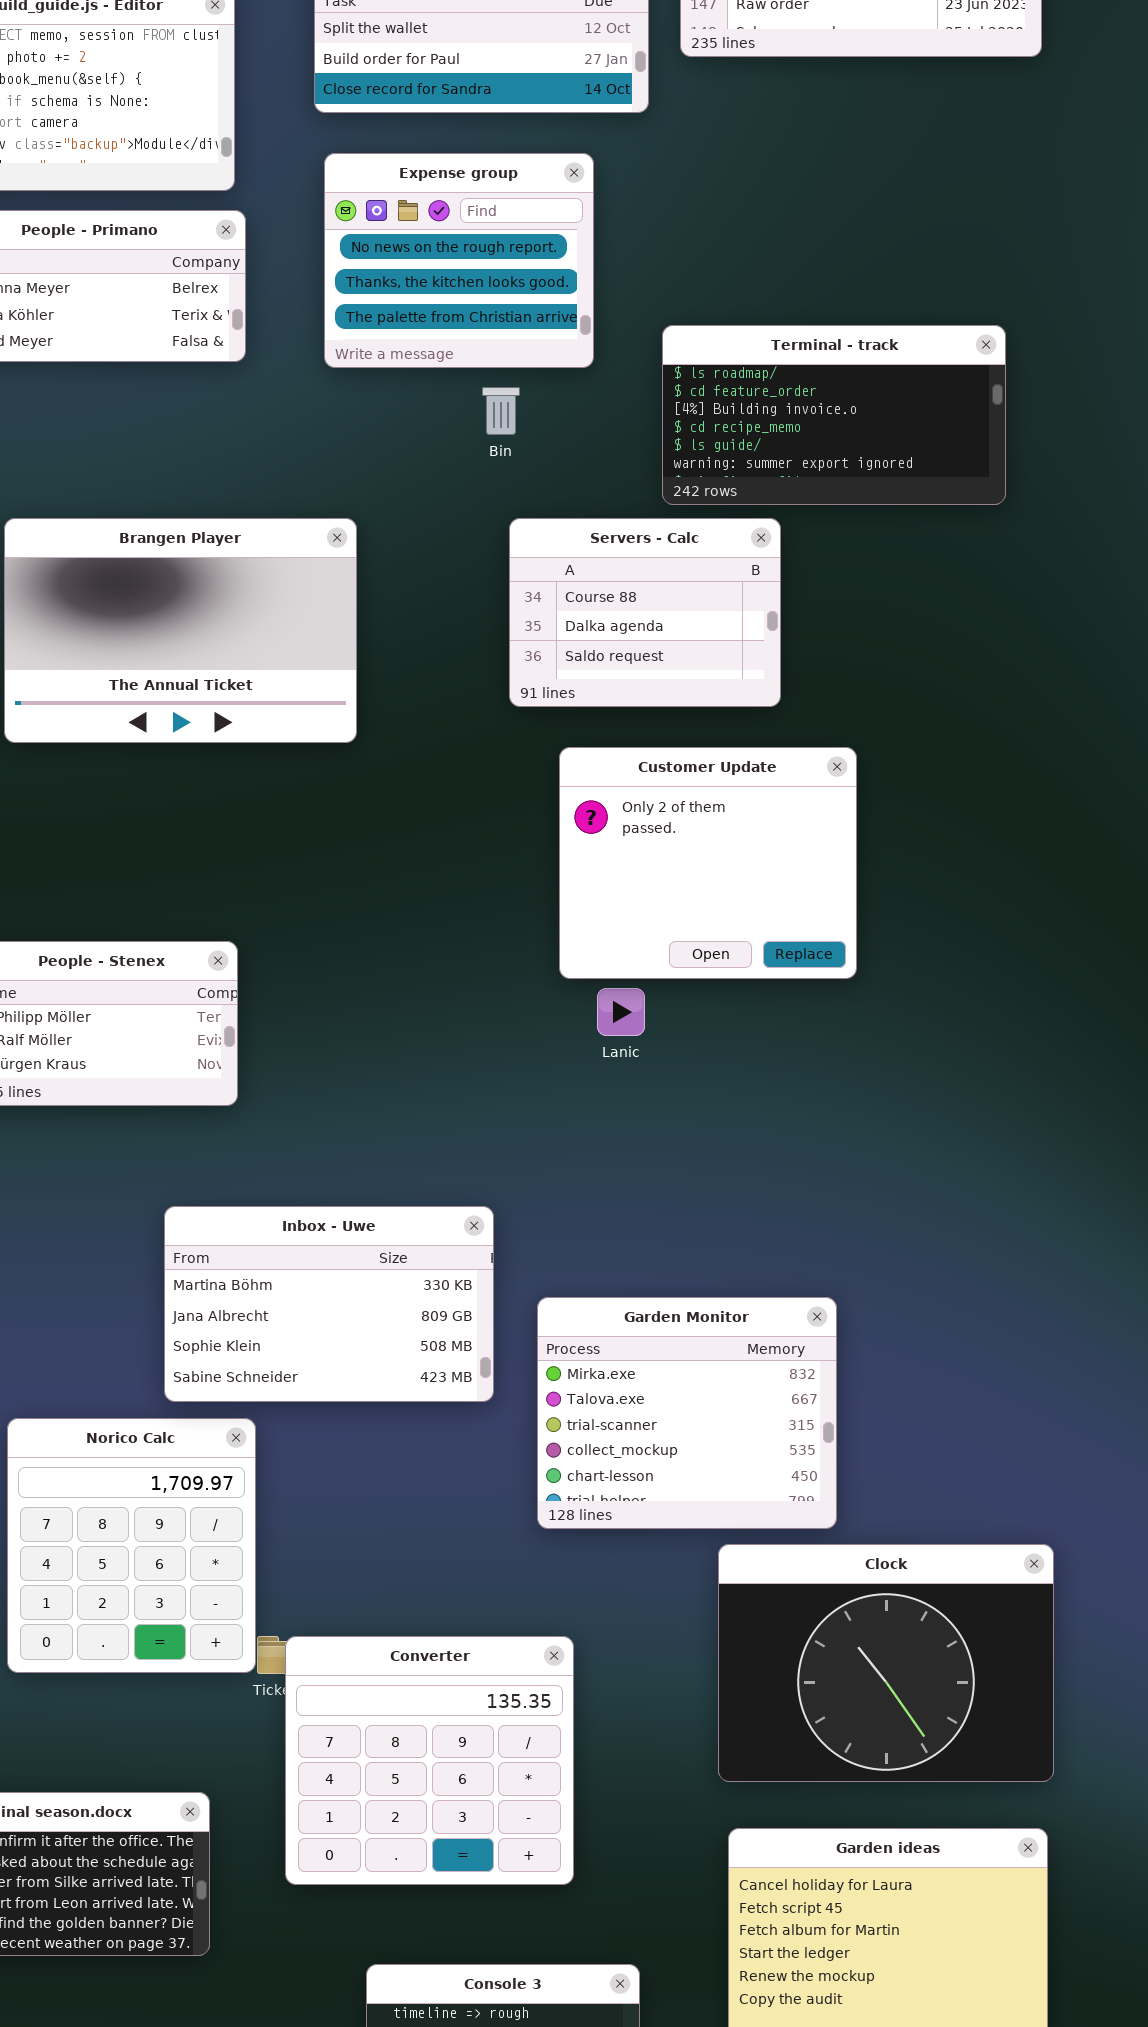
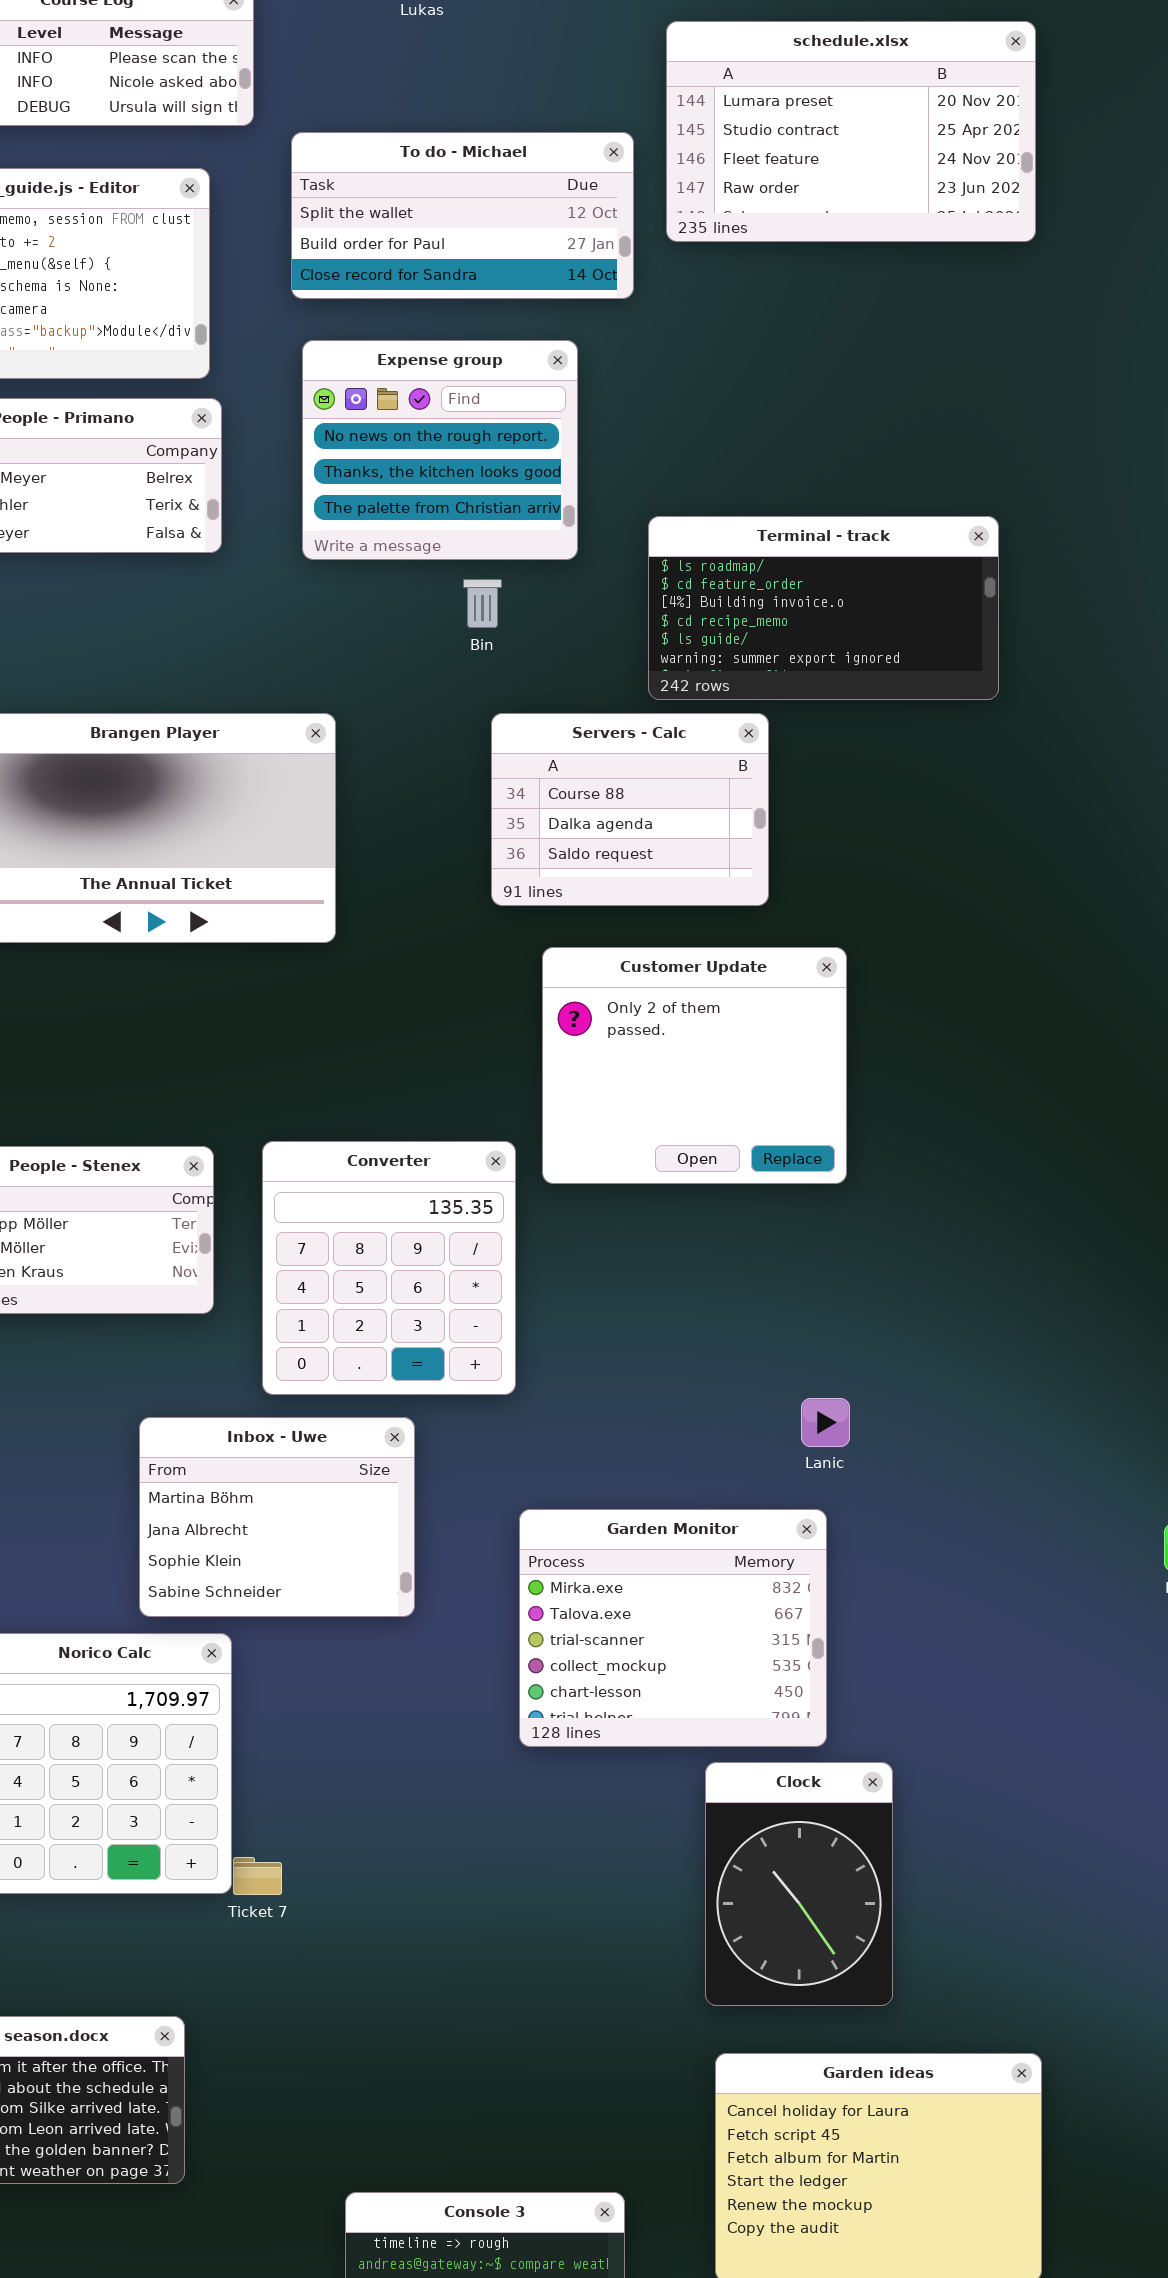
Lanic: [597,988,645,1036] -> [801,1398,850,1447], moved
Inbox - Uwe: [164,1206,494,1402] -> [139,1417,415,1617], resized
Clock: [718,1544,1054,1782] -> [705,1762,893,2006], resized
Converter: [285,1636,574,1885] -> [262,1141,516,1395], moved, resized

